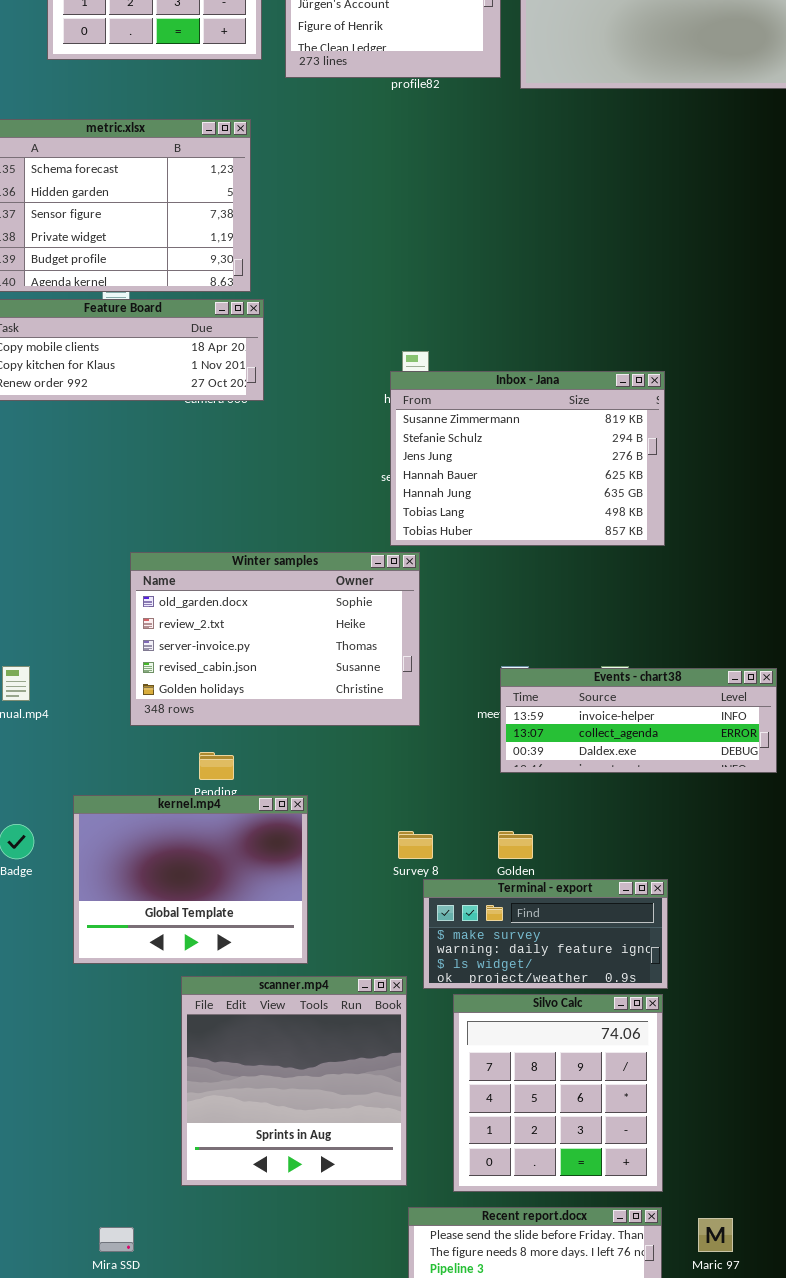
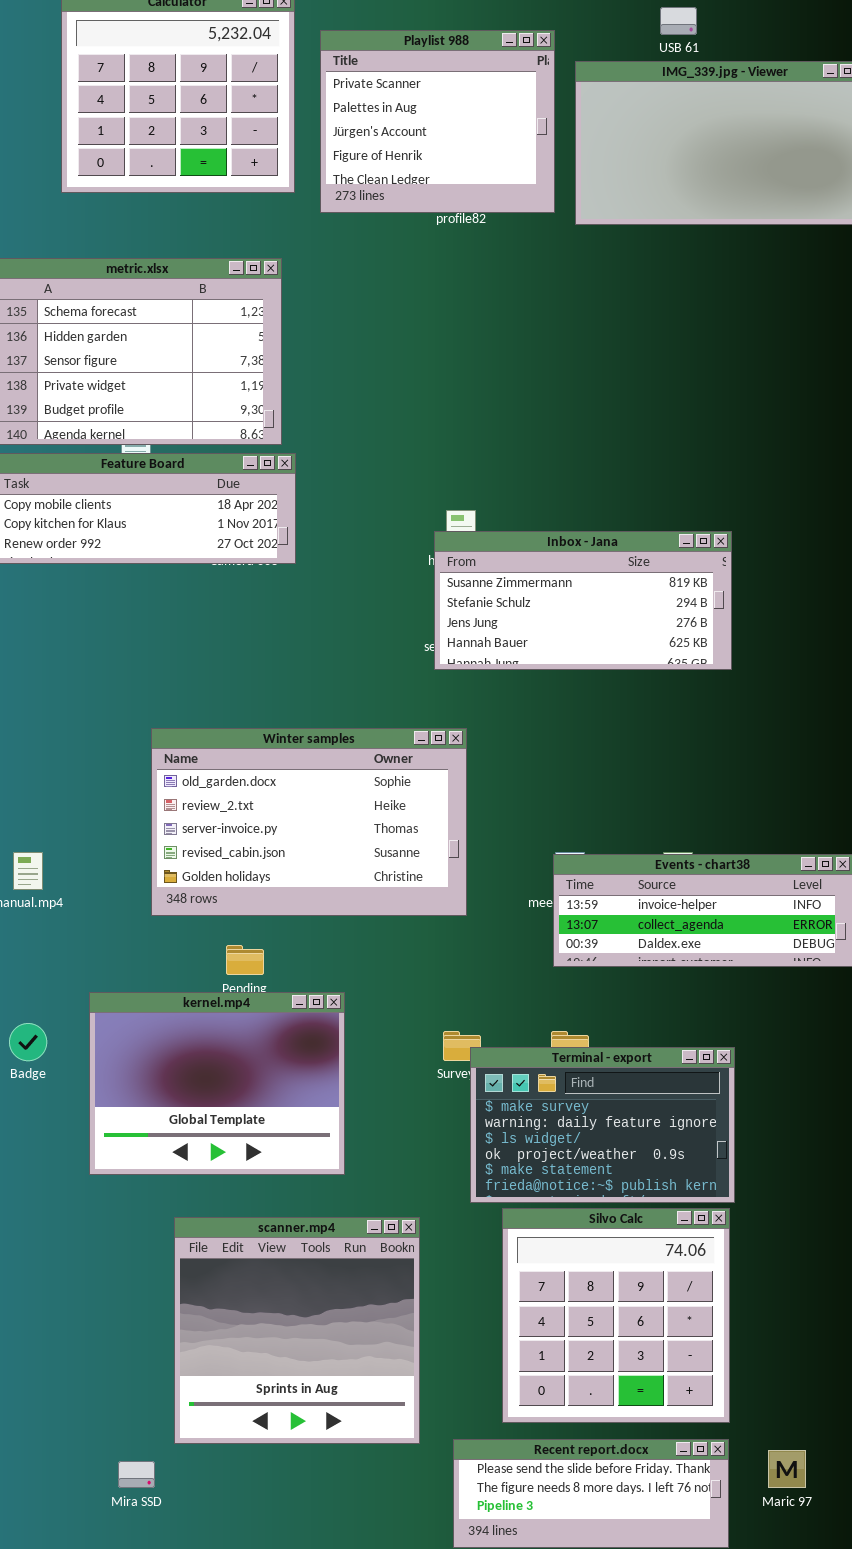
Inbox - Jana: [390,371,665,546] -> [434,531,732,670], resized
Terminal - export: [423,879,668,989] -> [470,1047,735,1203], resized
scanner.mp4: [181,976,407,1186] -> [174,1217,420,1444], moved

